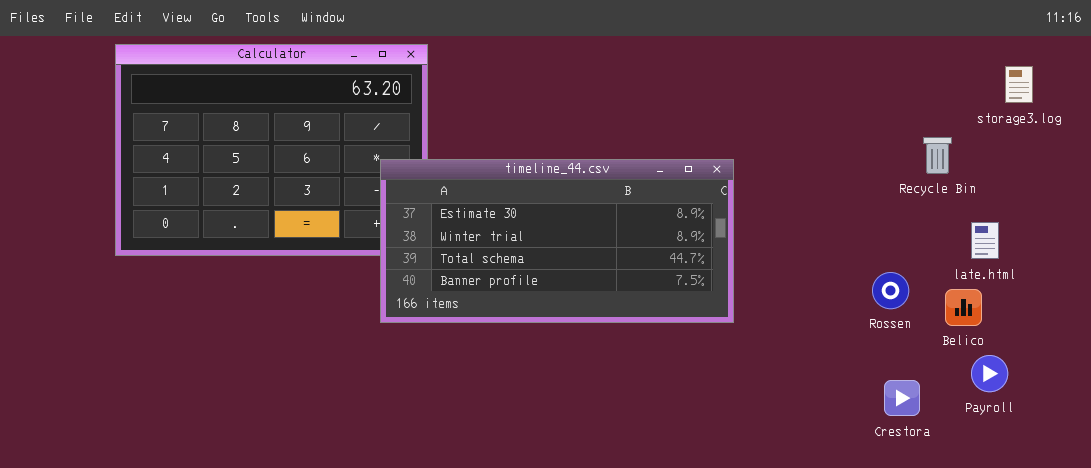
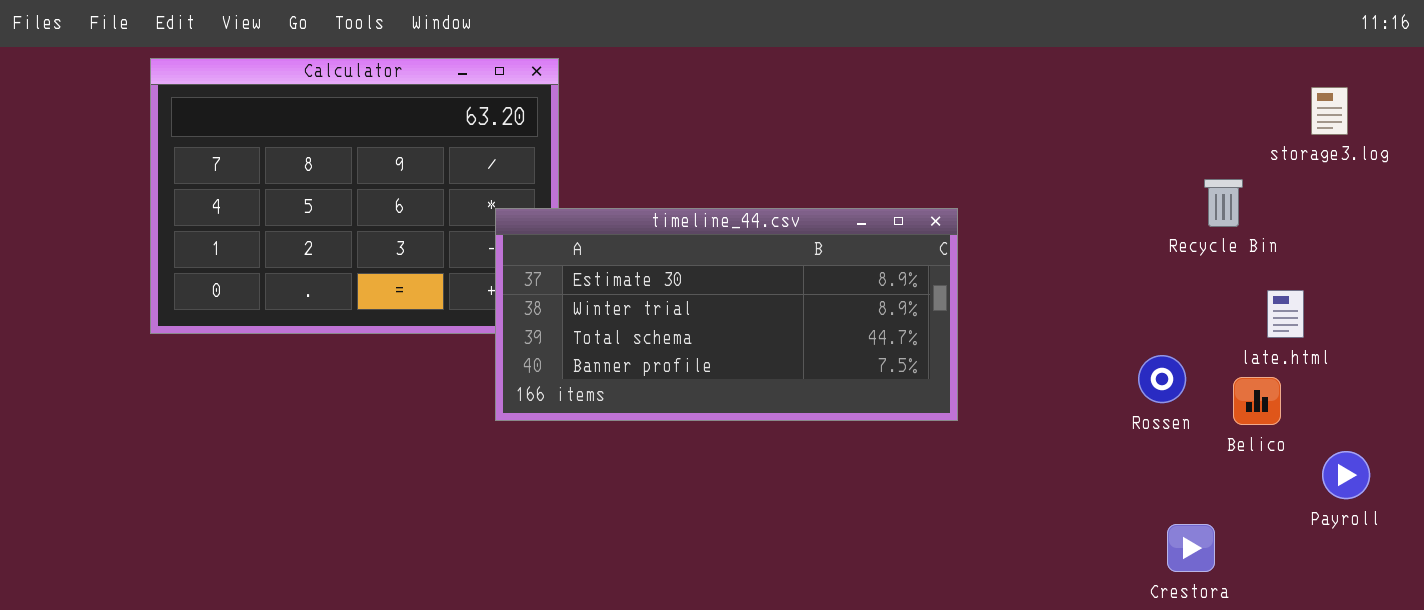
Payroll: [971,355,1008,392] -> [1322,451,1370,499], moved
Crestora: [884,380,920,416] -> [1167,524,1215,572], moved

